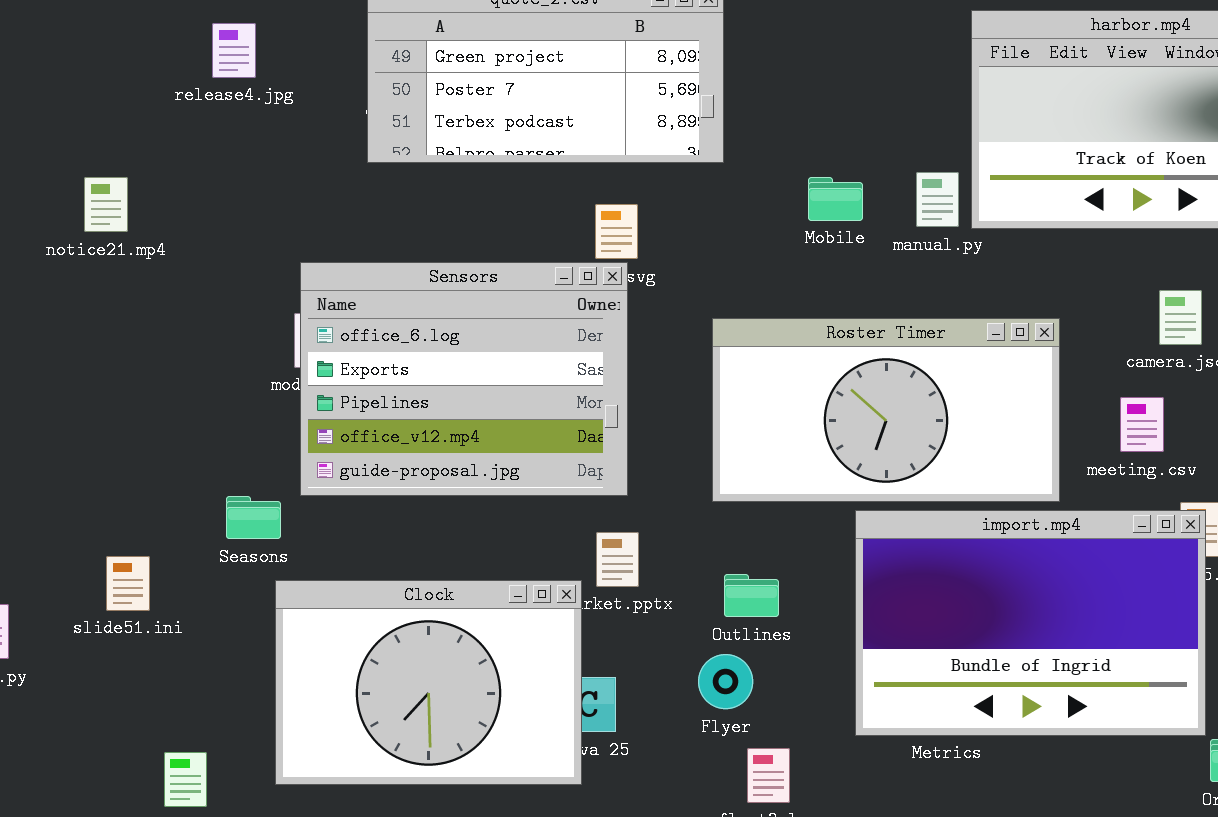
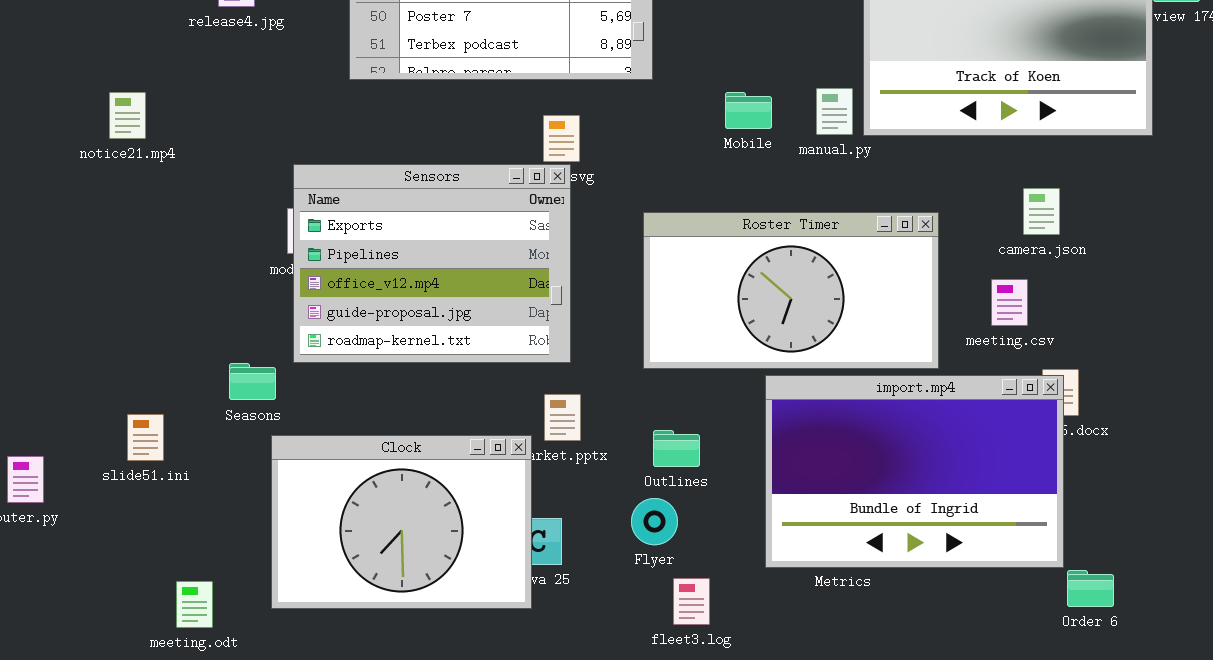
Sensors: [300,262,628,496] -> [293,164,571,363], scrolled down 1 row

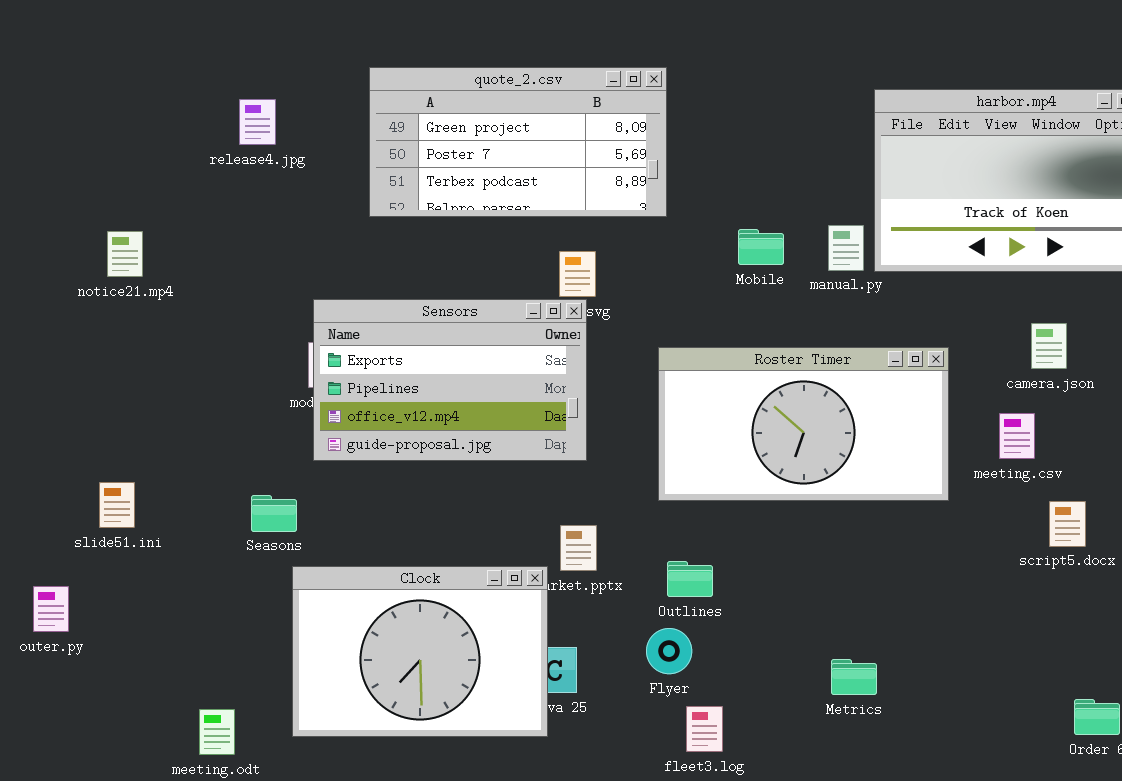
notice21.mp4: [109,92,146,139] -> [107,231,143,277], moved
Sensors: [293,164,571,363] -> [313,299,587,461], resized
import.mp4: [765,375,1064,568] -> none, closed
slide51.ini: [127,414,164,461] -> [99,482,135,528], moved

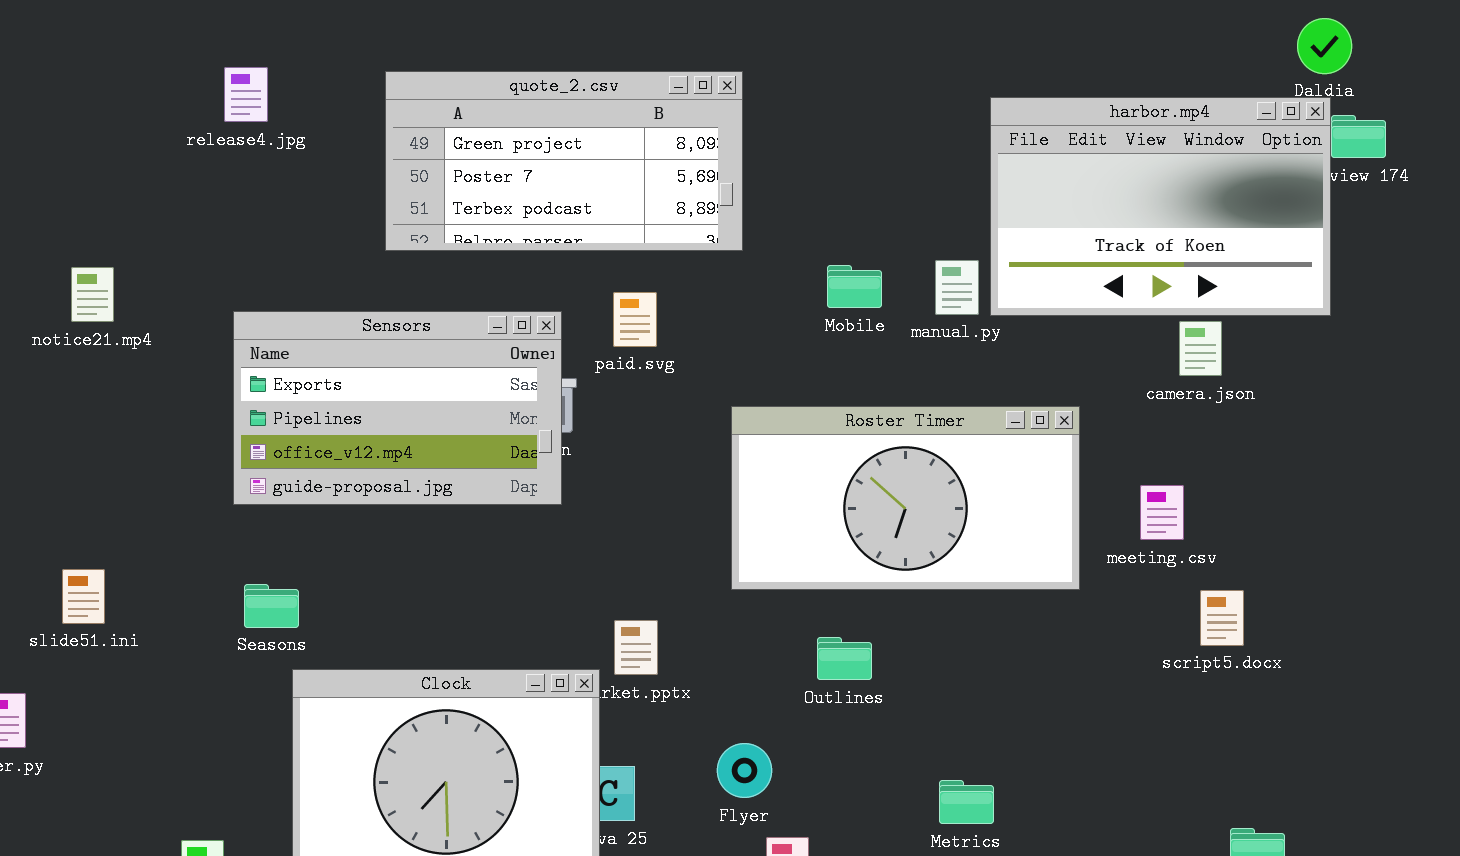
release4.jpg: [239,99,276,145] -> [224,67,268,122], moved
Sensors: [313,299,587,461] -> [233,311,562,505], moved
camera.json: [1031,323,1067,369] -> [1179,321,1222,376], moved
Outlines: [667,561,713,597] -> [817,637,872,680], moved

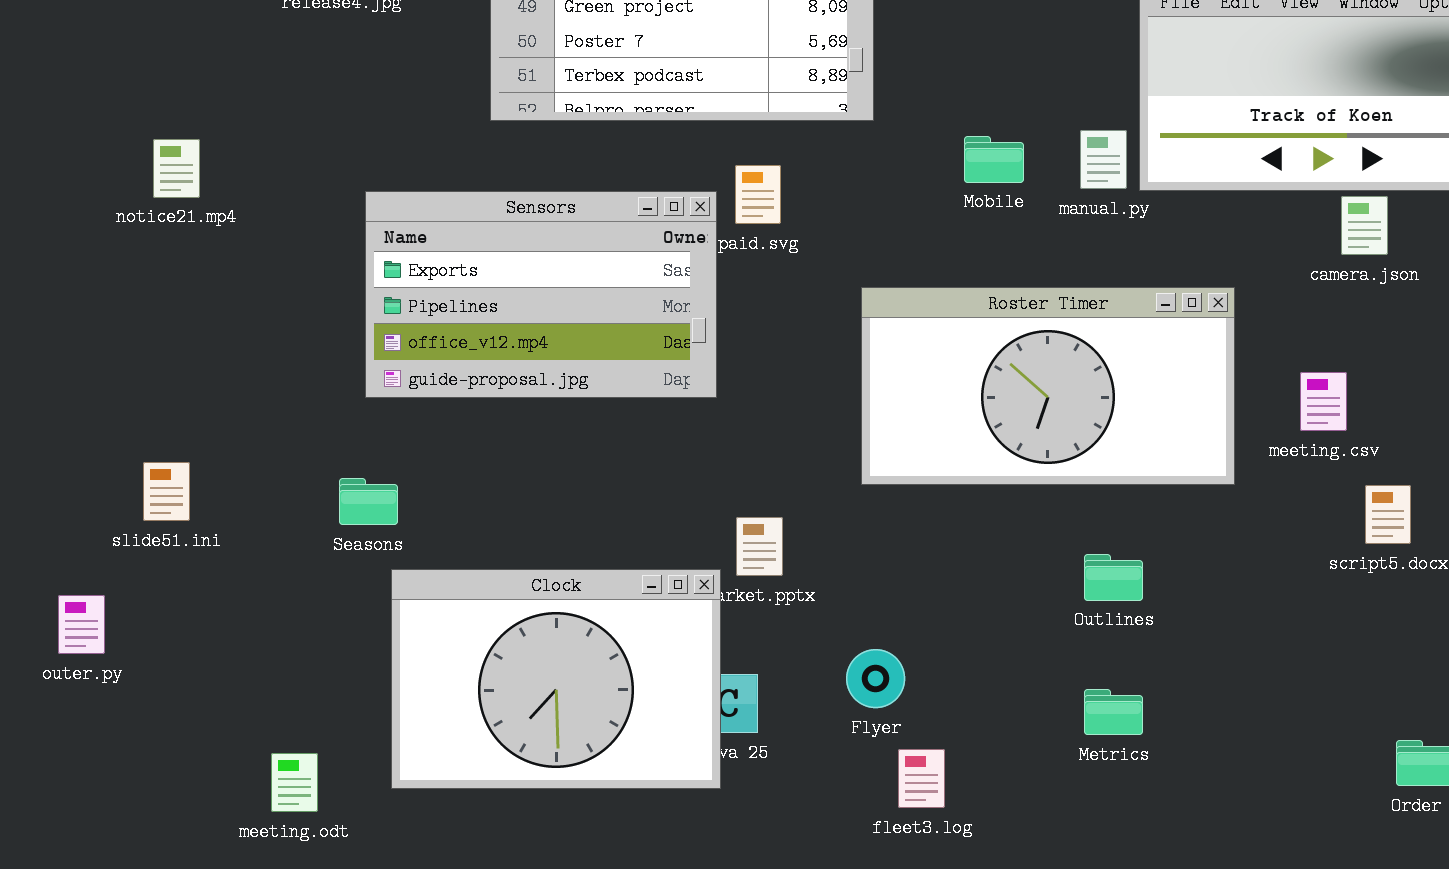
Sensors: [233,311,562,505] -> [365,191,717,398], moved
Outlines: [817,637,872,680] -> [1084,554,1143,601], moved

